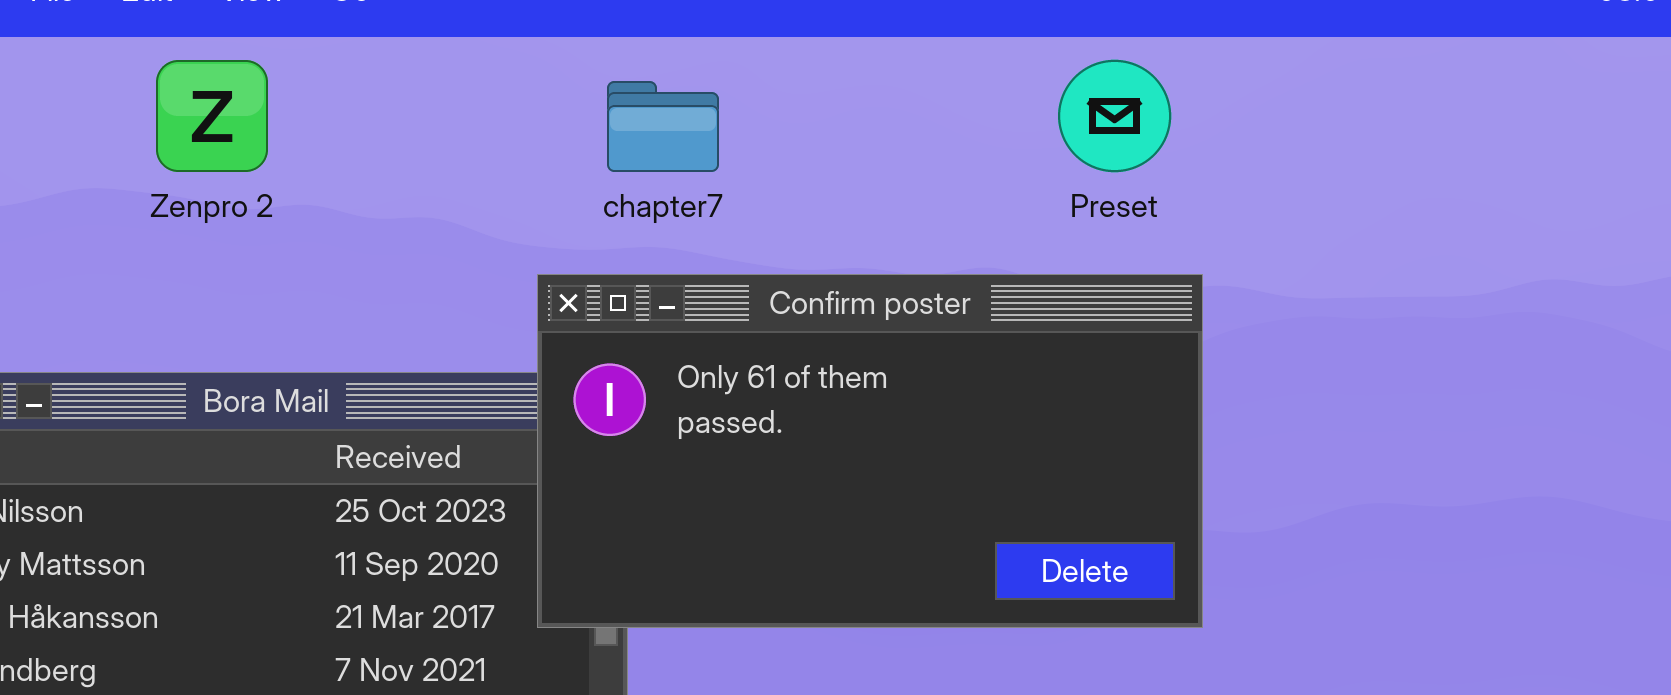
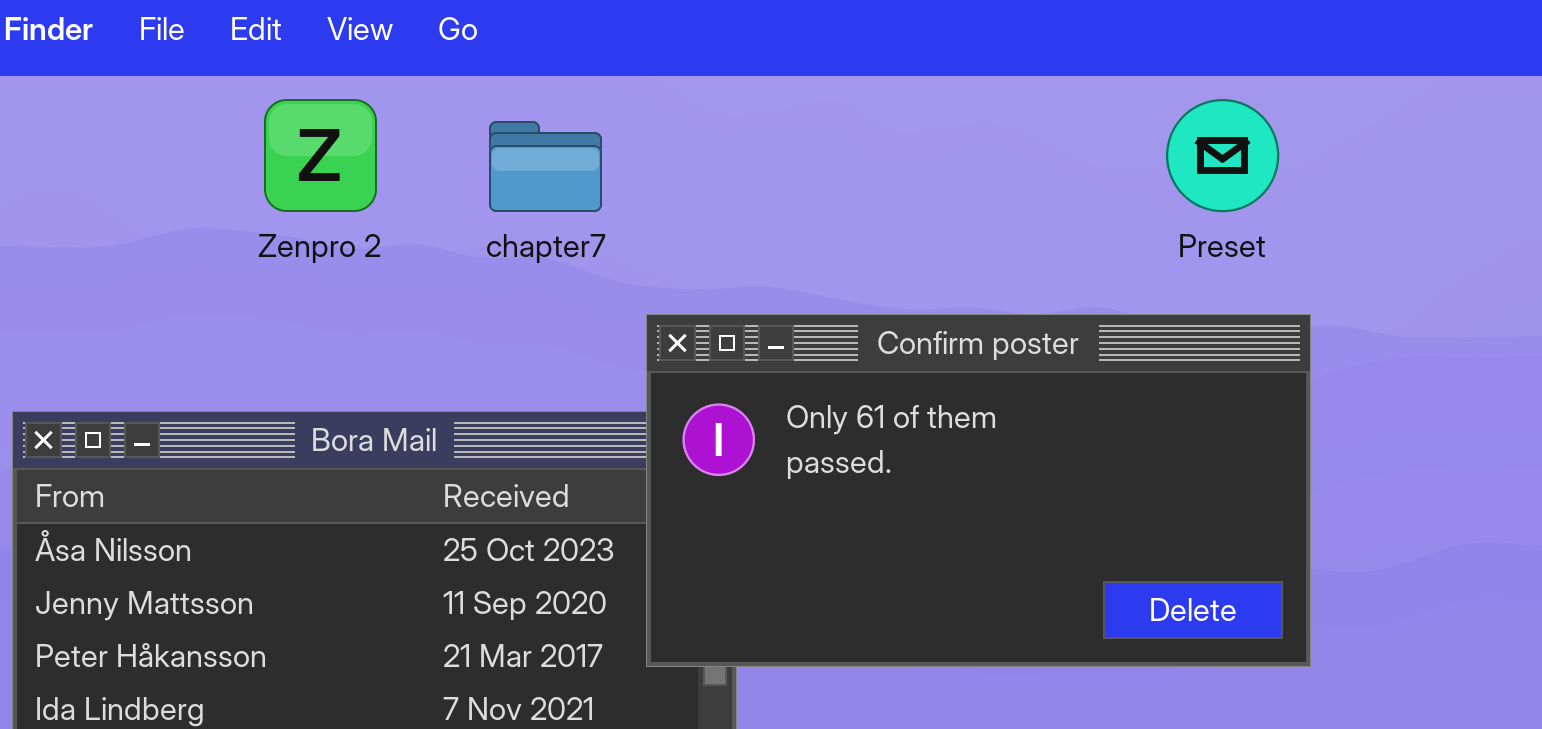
chapter7: [607,81,719,172] -> [489,121,602,212], moved

